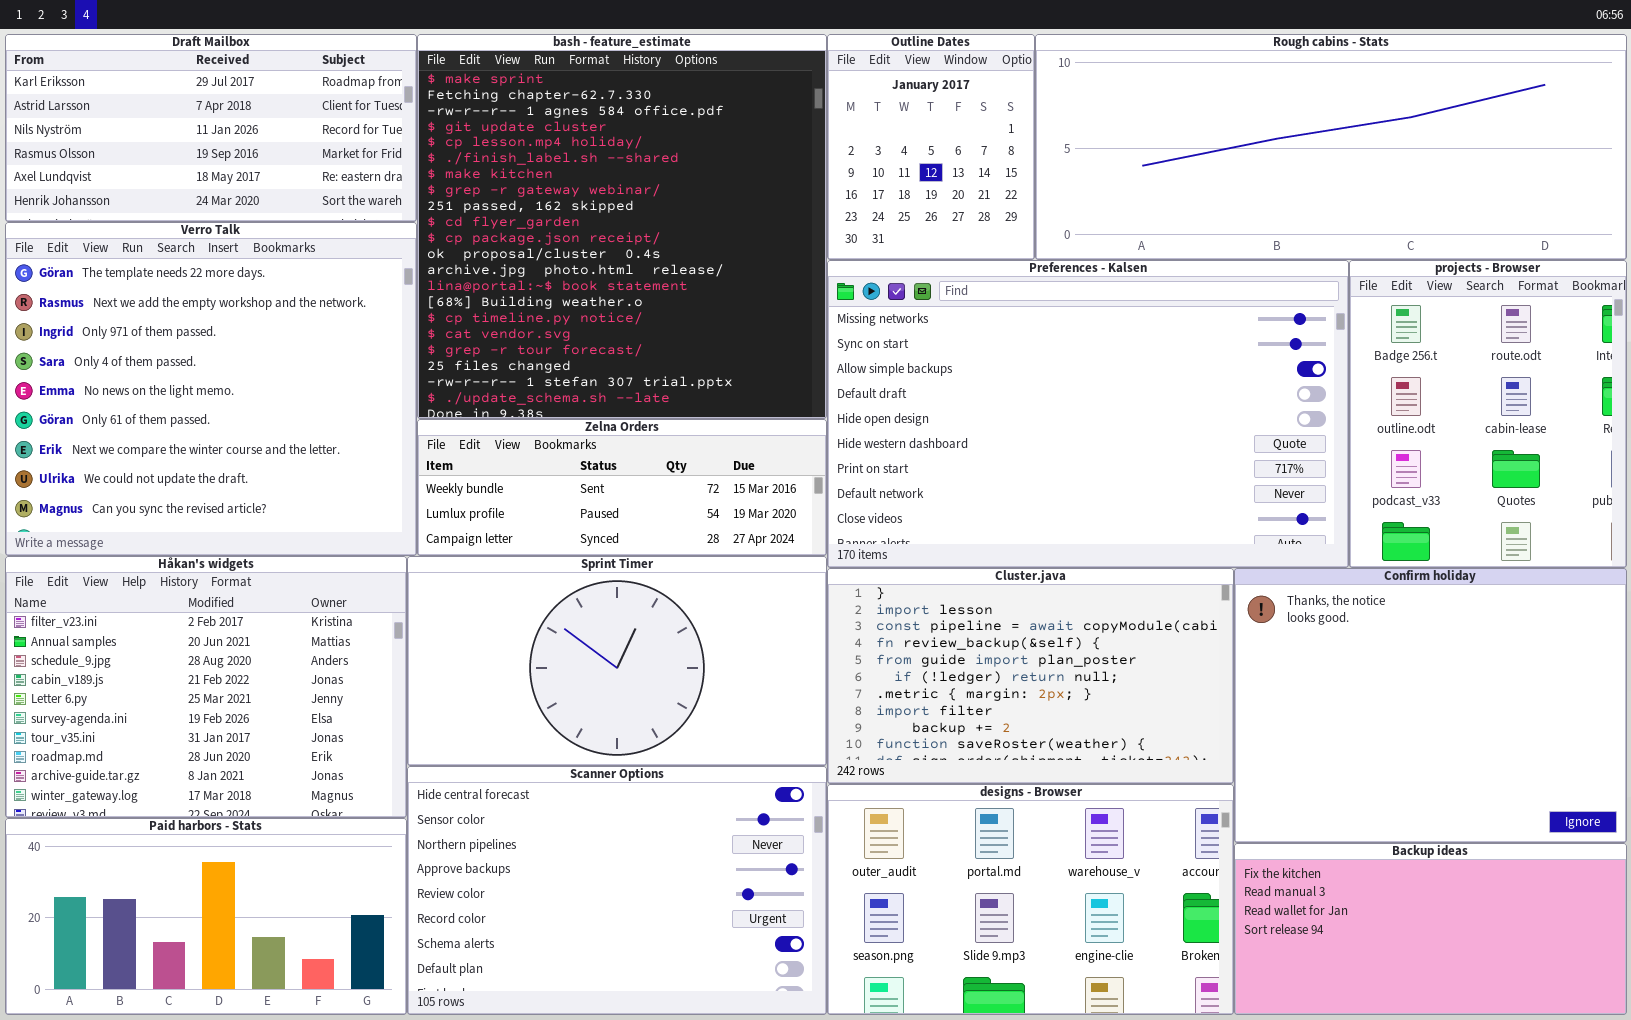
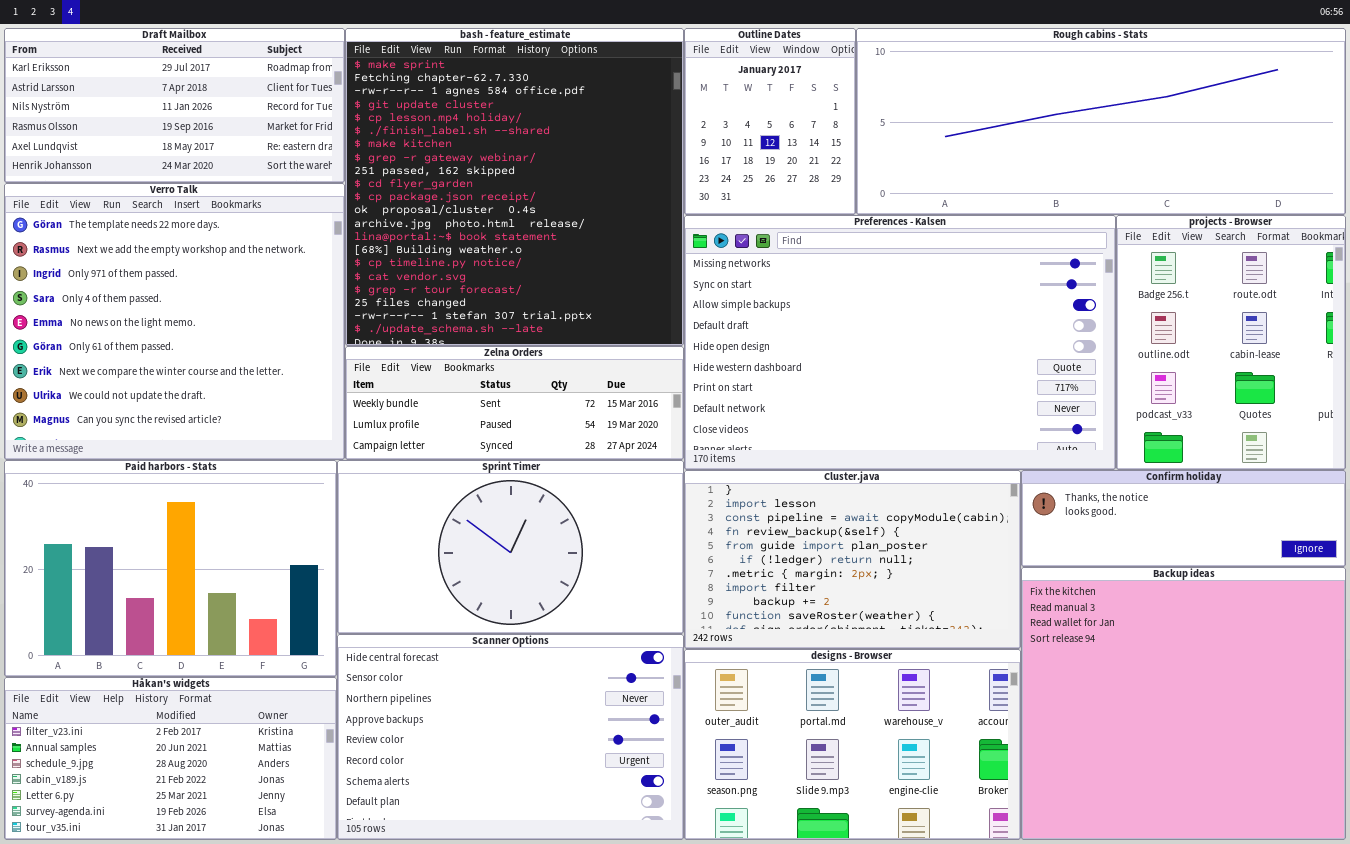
Håkan's widgets: [5,556,407,818] -> [4,677,337,840], moved, resized
Confirm holiday: [1234,568,1627,843] -> [1021,470,1346,567], resized
Paid harbors - Stats: [5,818,407,1015] -> [4,460,337,677], moved, resized
Backup ideas: [1234,843,1627,1015] -> [1021,567,1346,840], resized

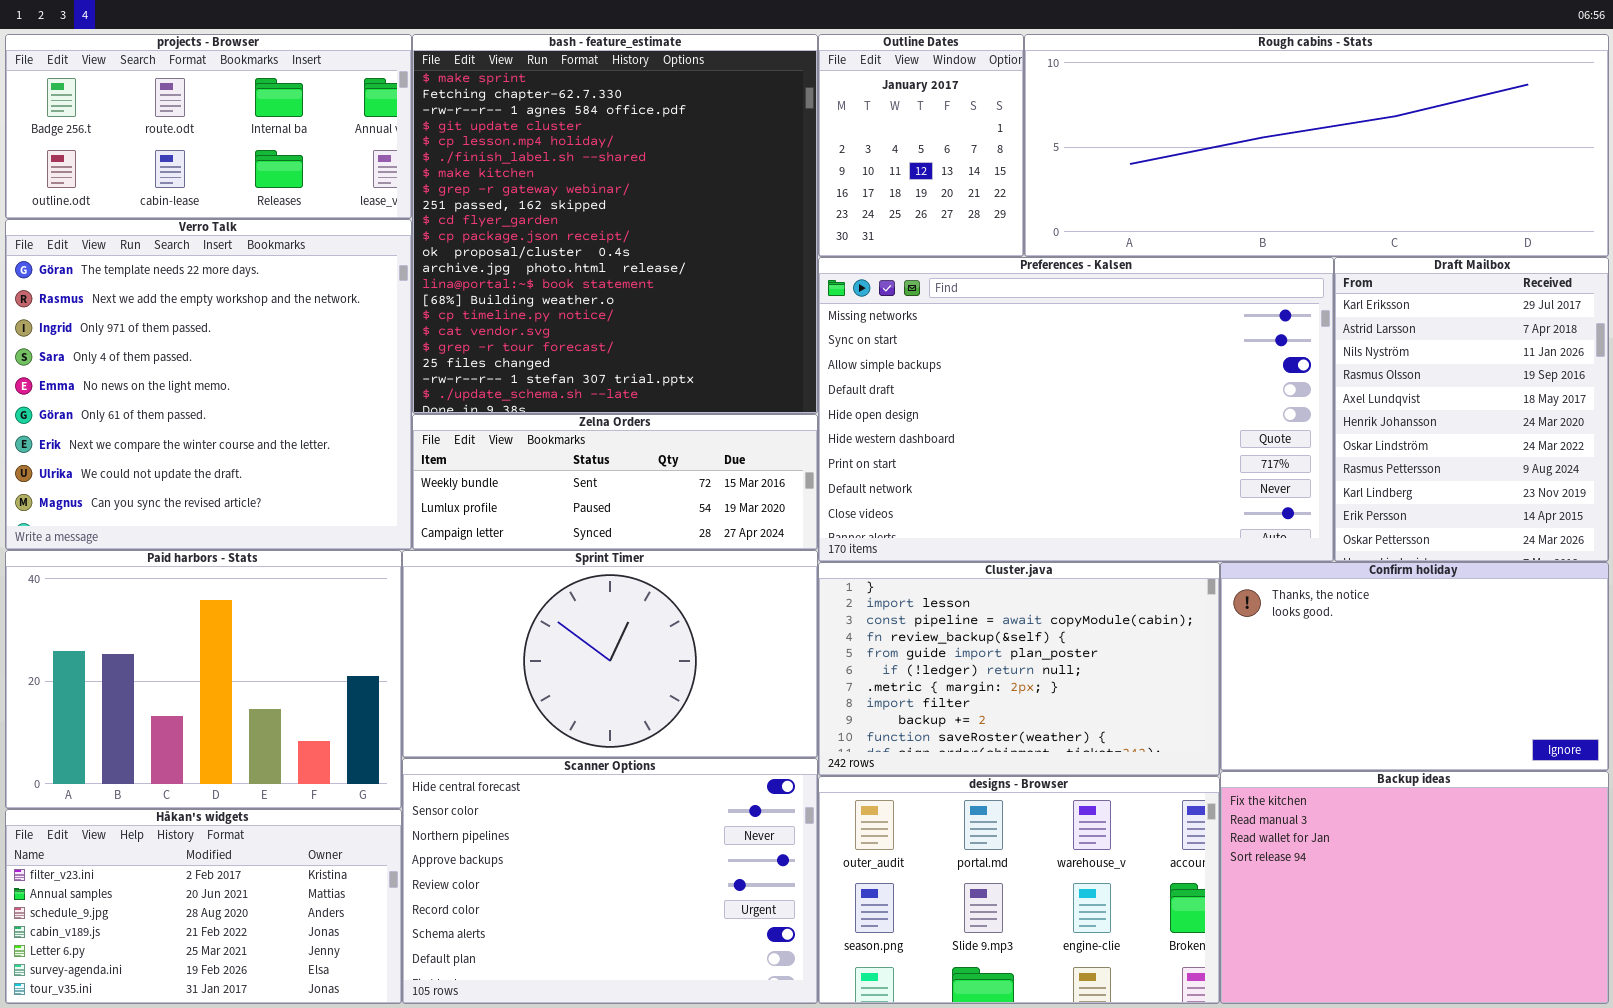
Draft Mailbox: [4,28,345,183] -> [1334,257,1609,562], moved, resized
projects - Browser: [1116,215,1346,470] -> [5,34,412,219], moved, resized
Confirm holiday: [1021,470,1346,567] -> [1220,562,1609,771], resized
Backup ideas: [1021,567,1346,840] -> [1220,771,1609,1004], resized

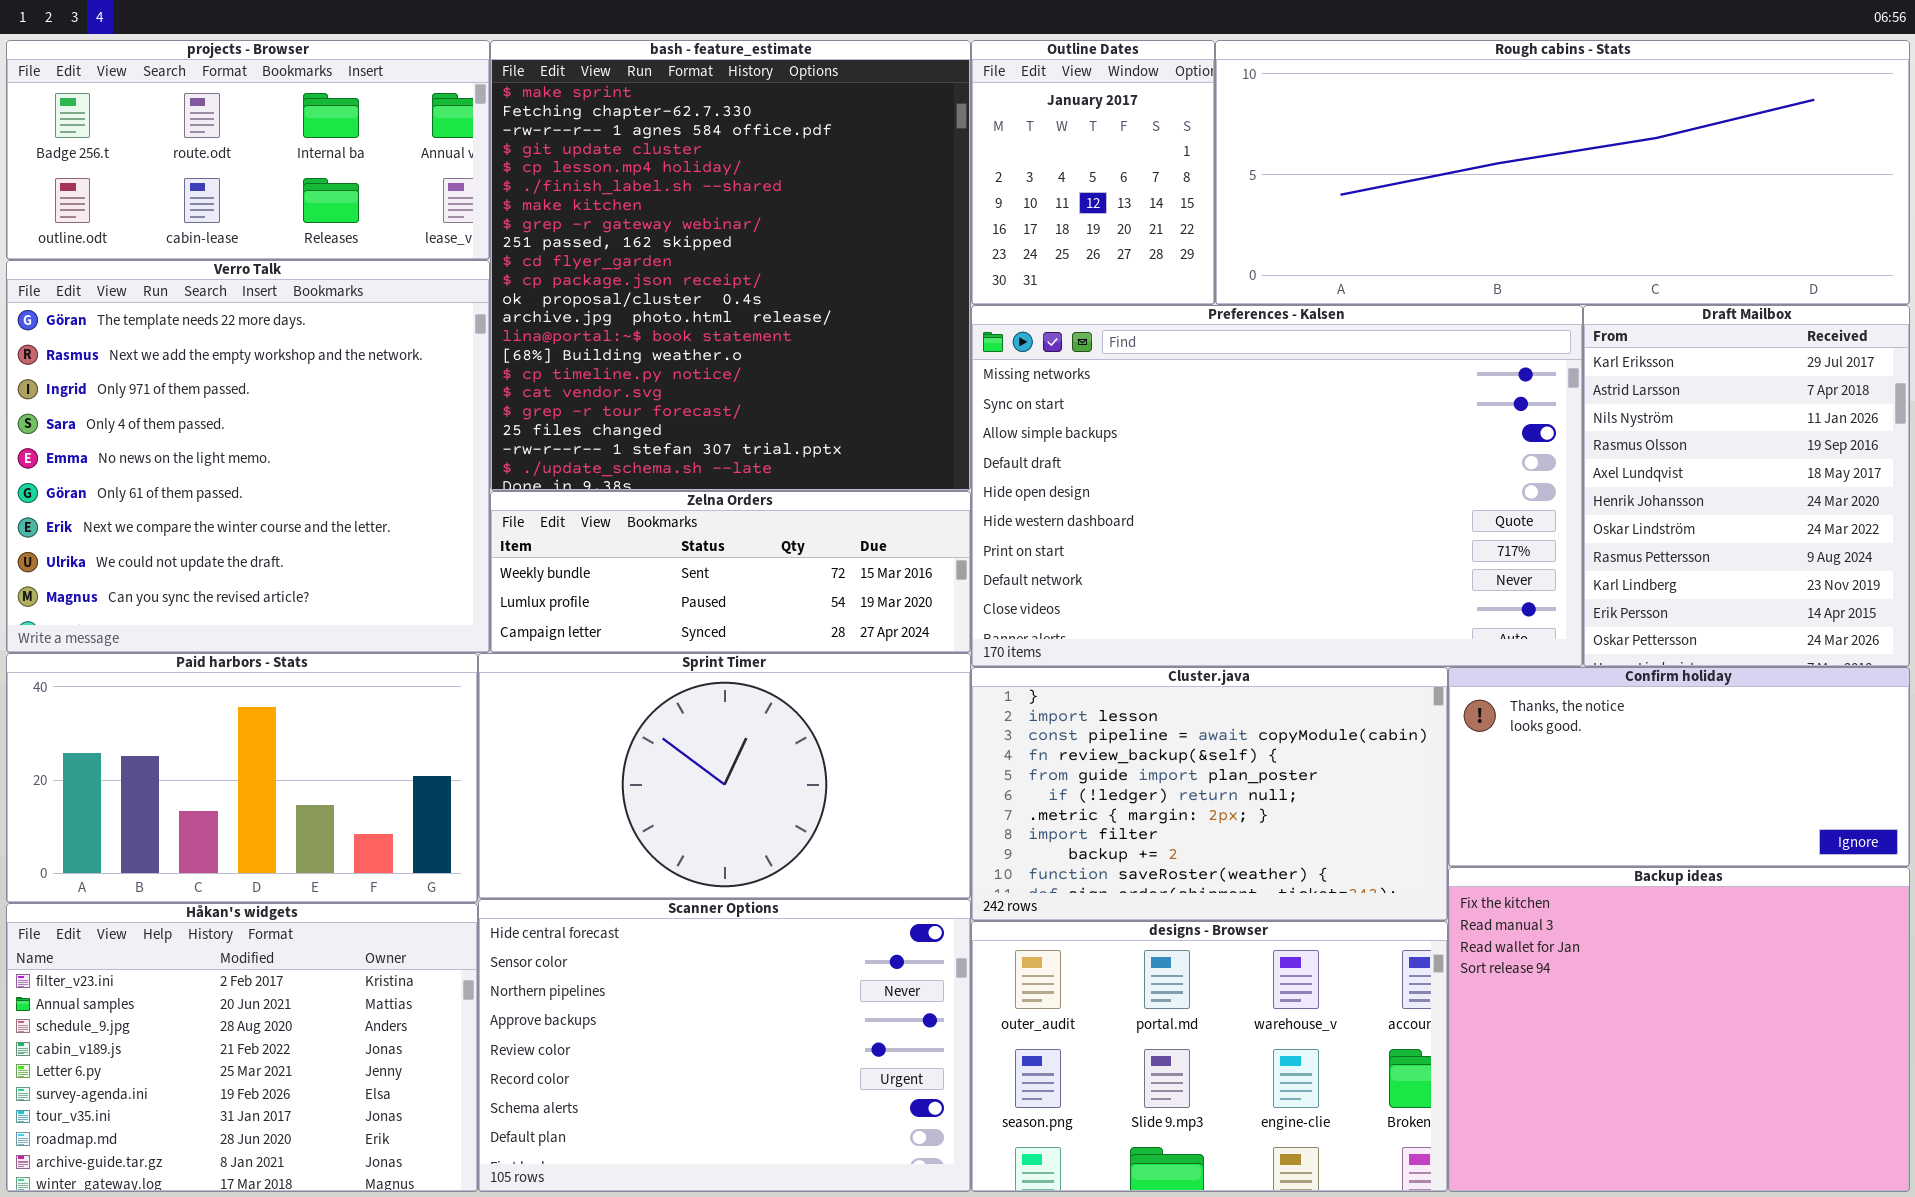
Paid harbors - Stats: [5,550,402,809] -> [6,653,478,903], resized
Confirm holiday: [1220,562,1609,771] -> [1448,667,1910,867], resized
Backup ideas: [1220,771,1609,1004] -> [1448,867,1910,1192], resized
Håkan's widgets: [5,809,402,1004] -> [6,903,478,1192], resized

